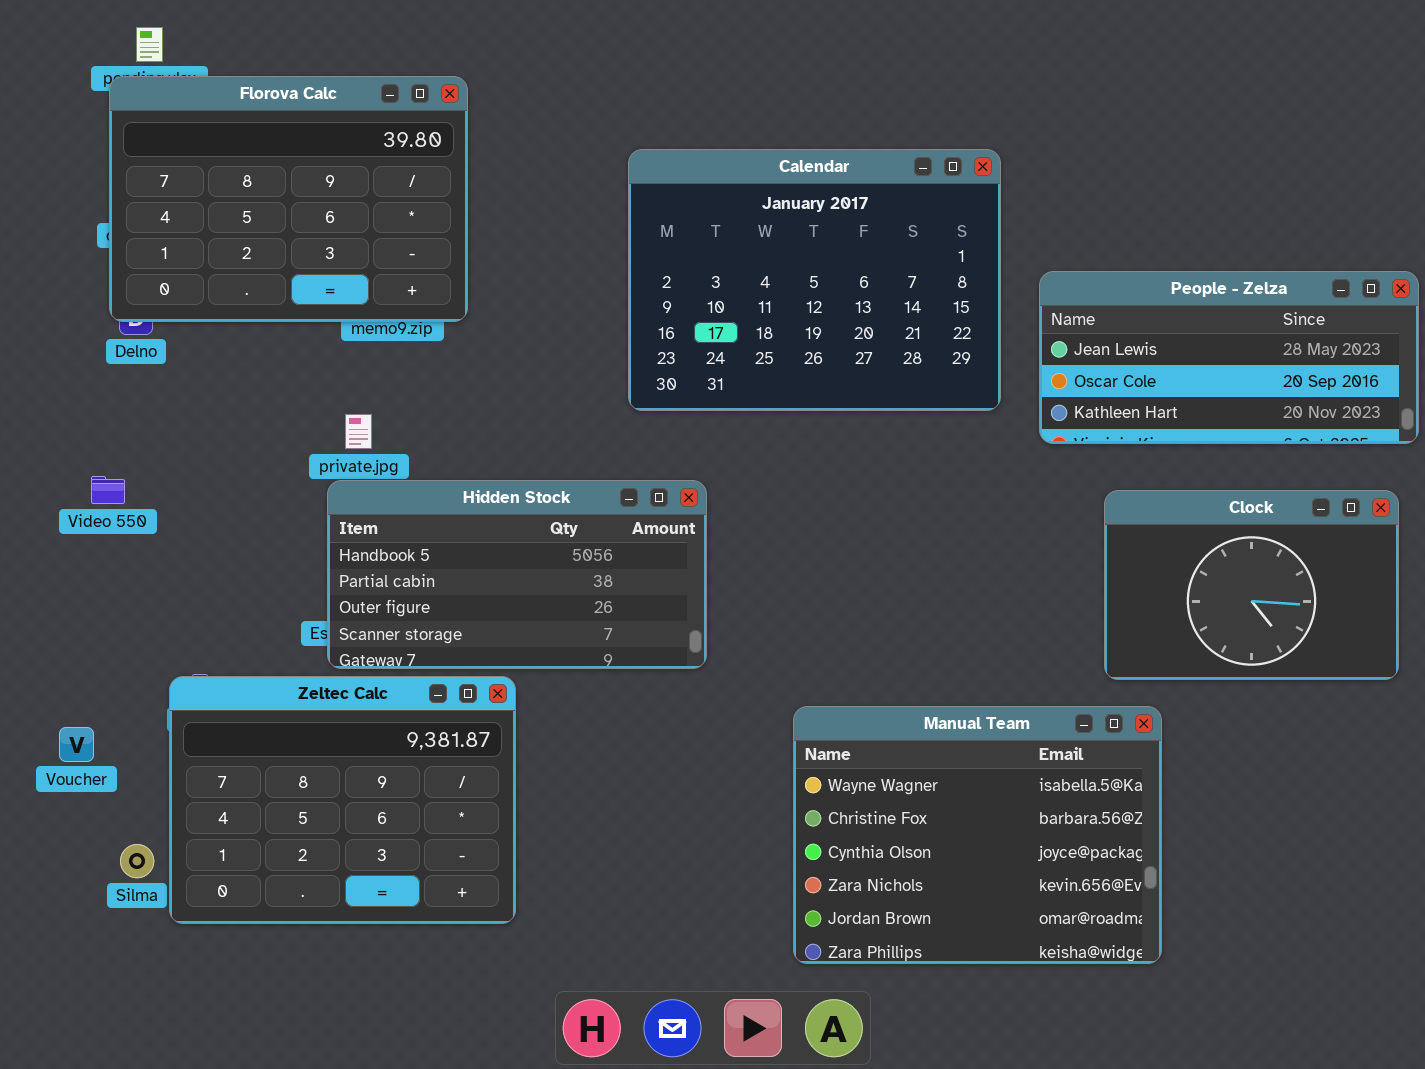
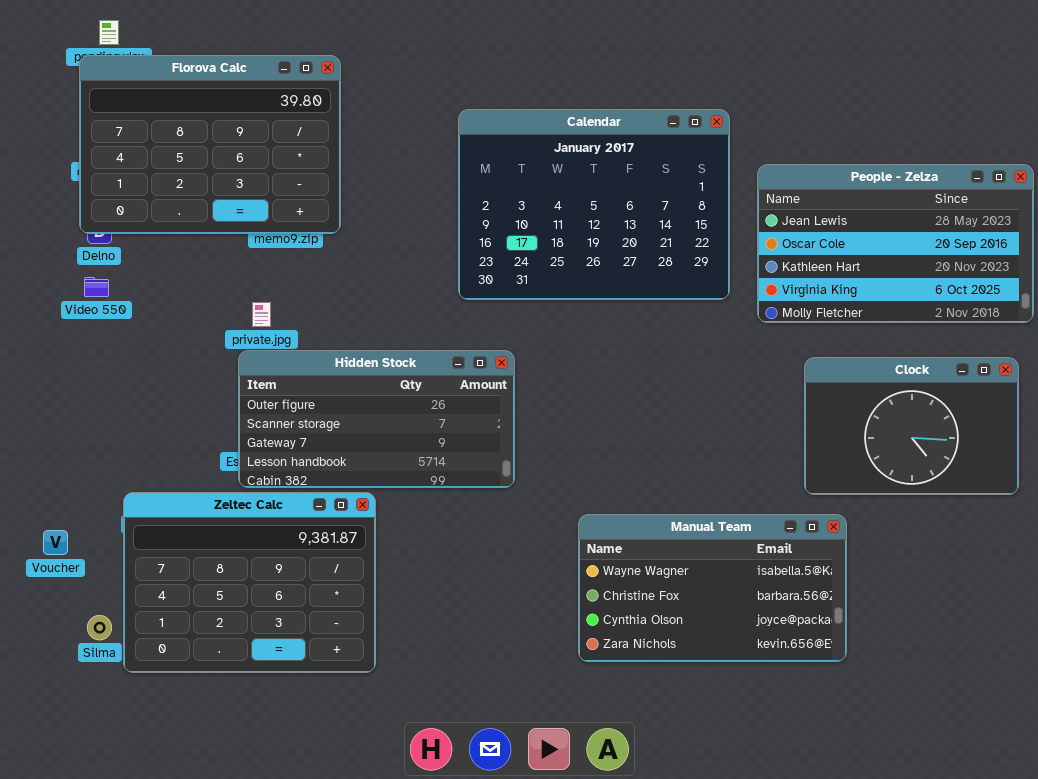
People - Zelza: [1039,271,1419,444] -> [757,164,1034,323], resized
Video 550: [91,476,125,504] -> [84,277,109,297], moved
Hidden Stock: [327,480,707,669] -> [238,350,515,488], scrolled down 2 rows
Manual Team: [793,706,1162,964] -> [578,514,847,662], resized

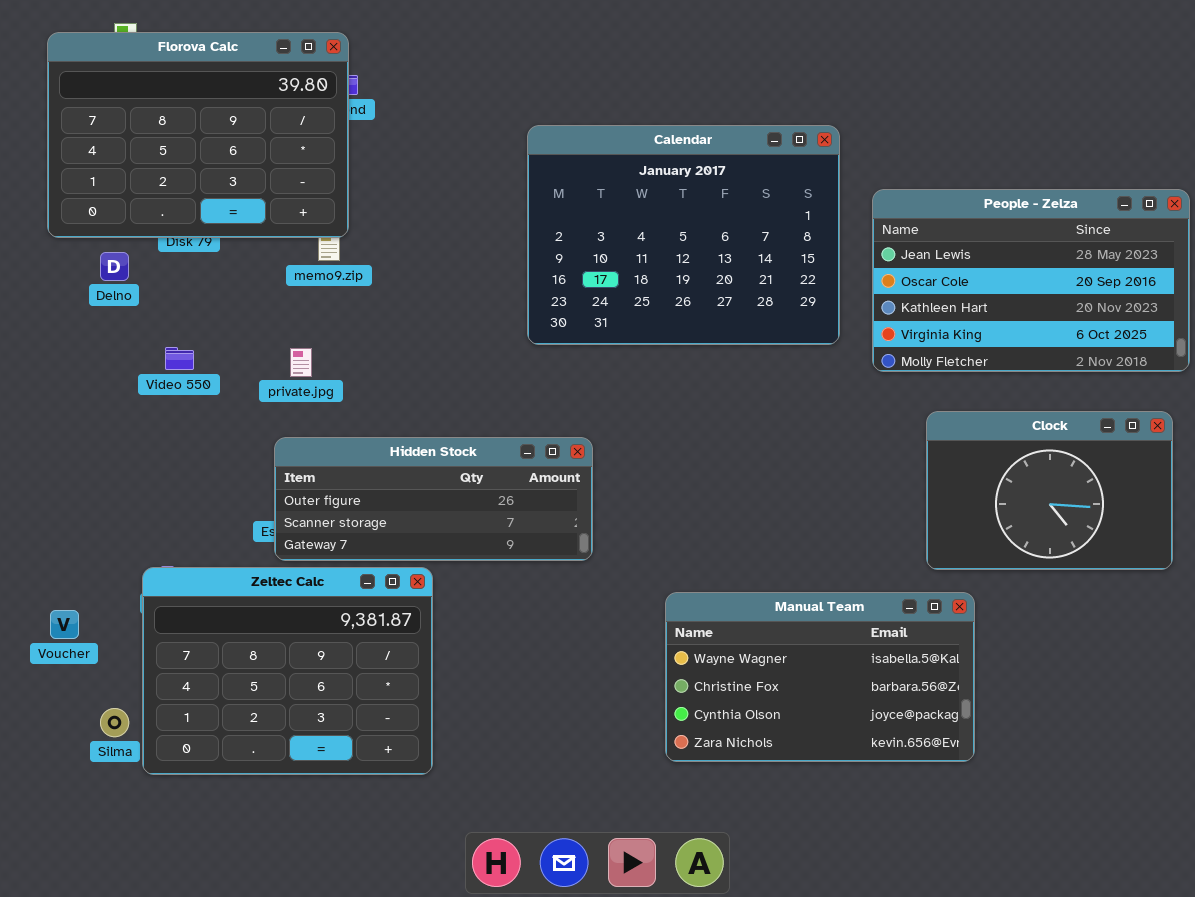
Florova Calc: [79,55,341,234] -> [47,32,349,238], moved
Video 550: [84,277,109,297] -> [165,347,194,370], moved
Hidden Stock: [238,350,515,488] -> [274,437,593,561], resized

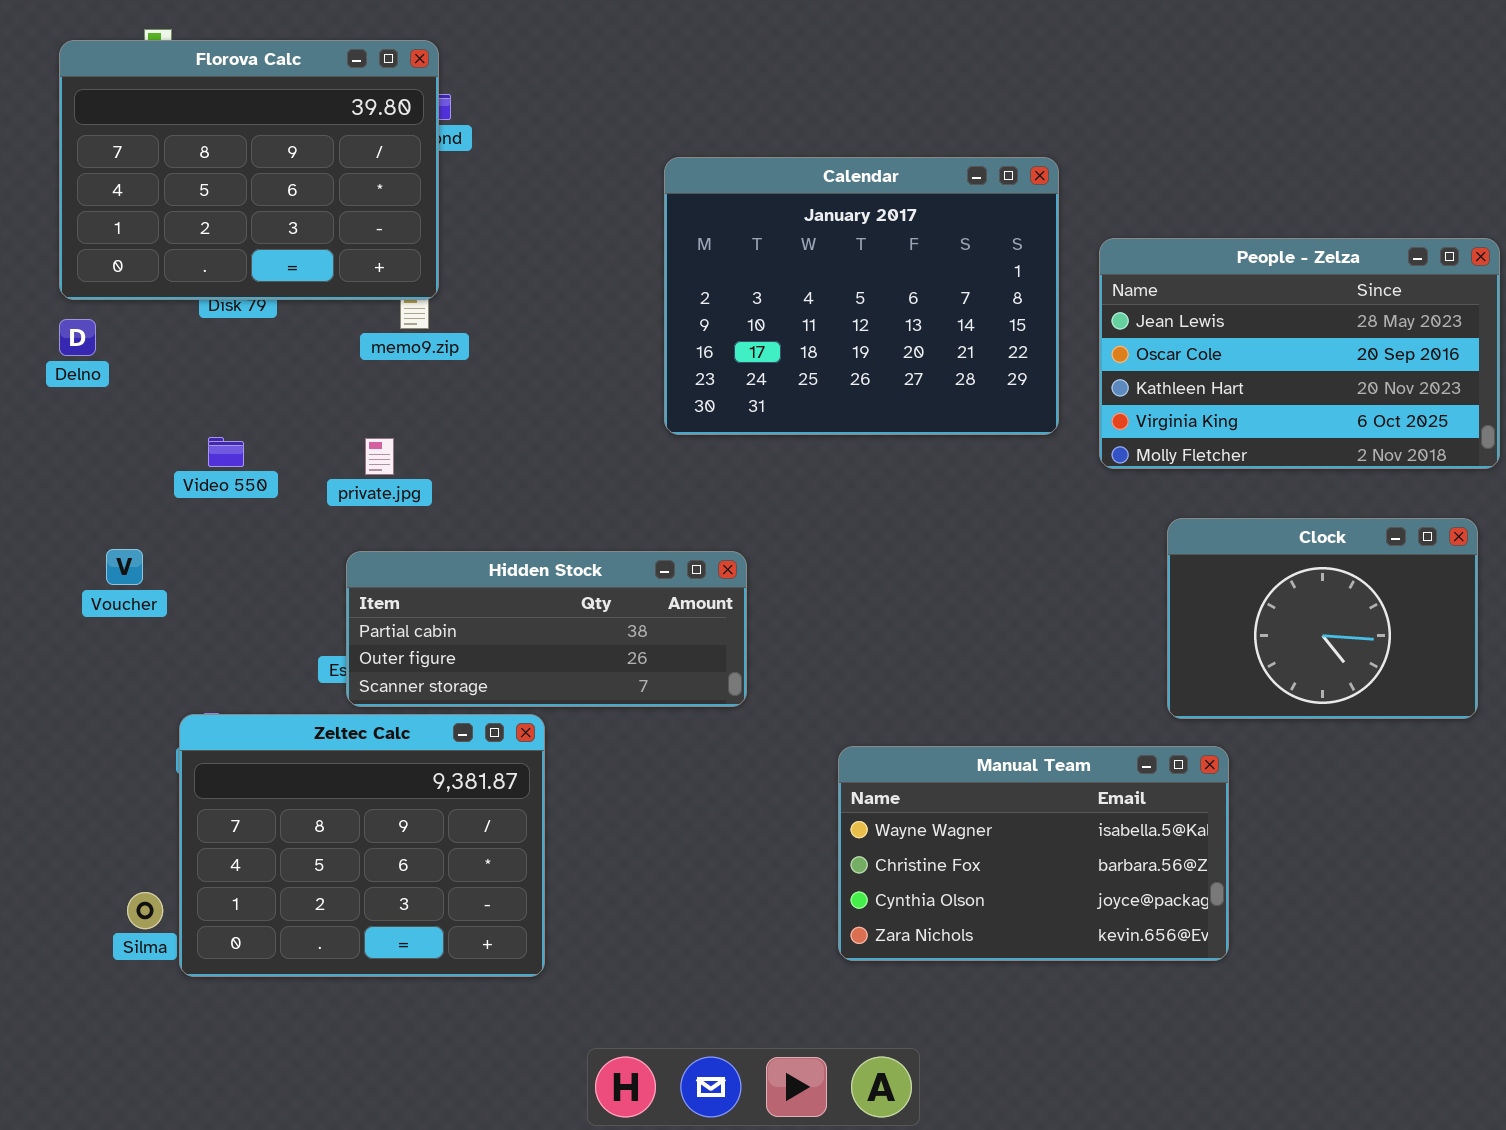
Delno: [100,252,129,281] -> [59,319,96,356], moved
Hidden Stock: [274,437,593,561] -> [346,551,747,707], scrolled up 1 row
Voucher: [50,610,79,639] -> [106,549,143,585], moved

